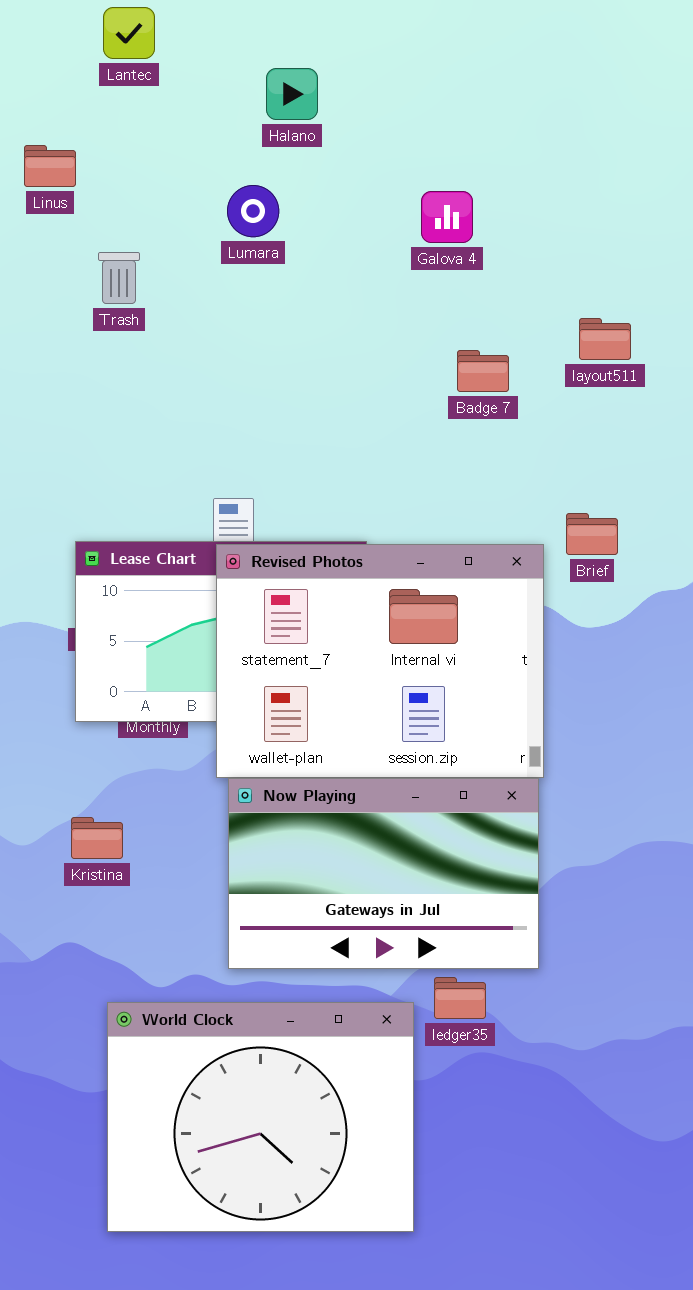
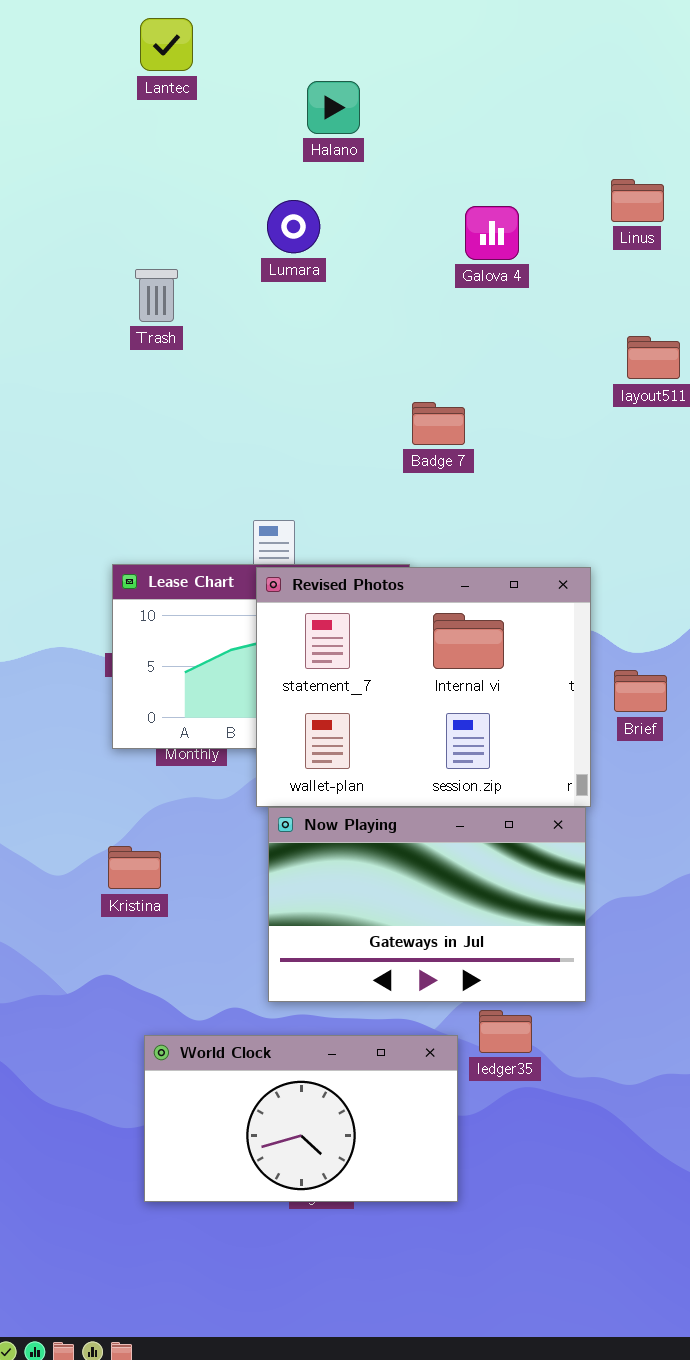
Linus: [24,145,76,187] -> [611,179,664,222], moved
Badge 7: [457,350,509,392] -> [412,402,465,445], moved
Brief: [566,513,618,555] -> [614,670,667,712], moved
World Clock: [107,1002,414,1232] -> [144,1035,458,1202], resized

